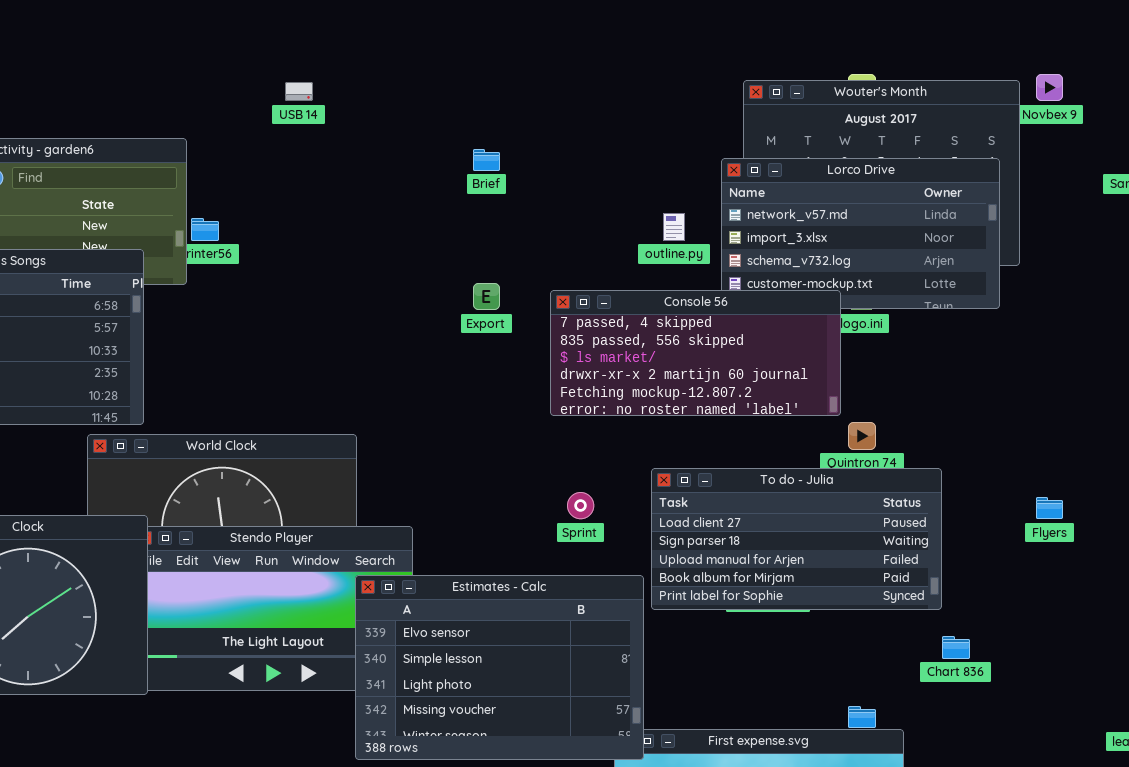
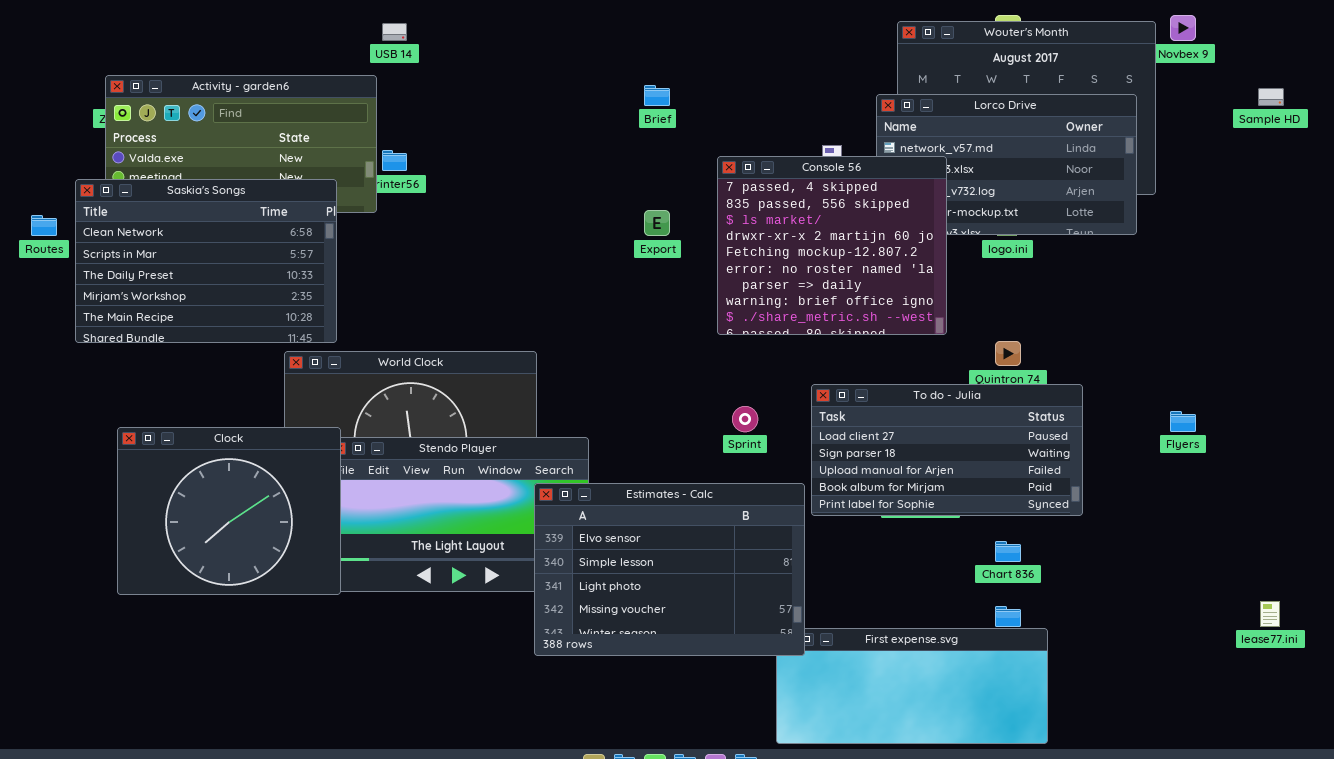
USB 14: [285,82,313,101] -> [382,23,407,41], moved
Console 56: [550,290,841,416] -> [717,156,947,335], resized
Chart 836: [942,636,970,659] -> [995,541,1021,562], moved

